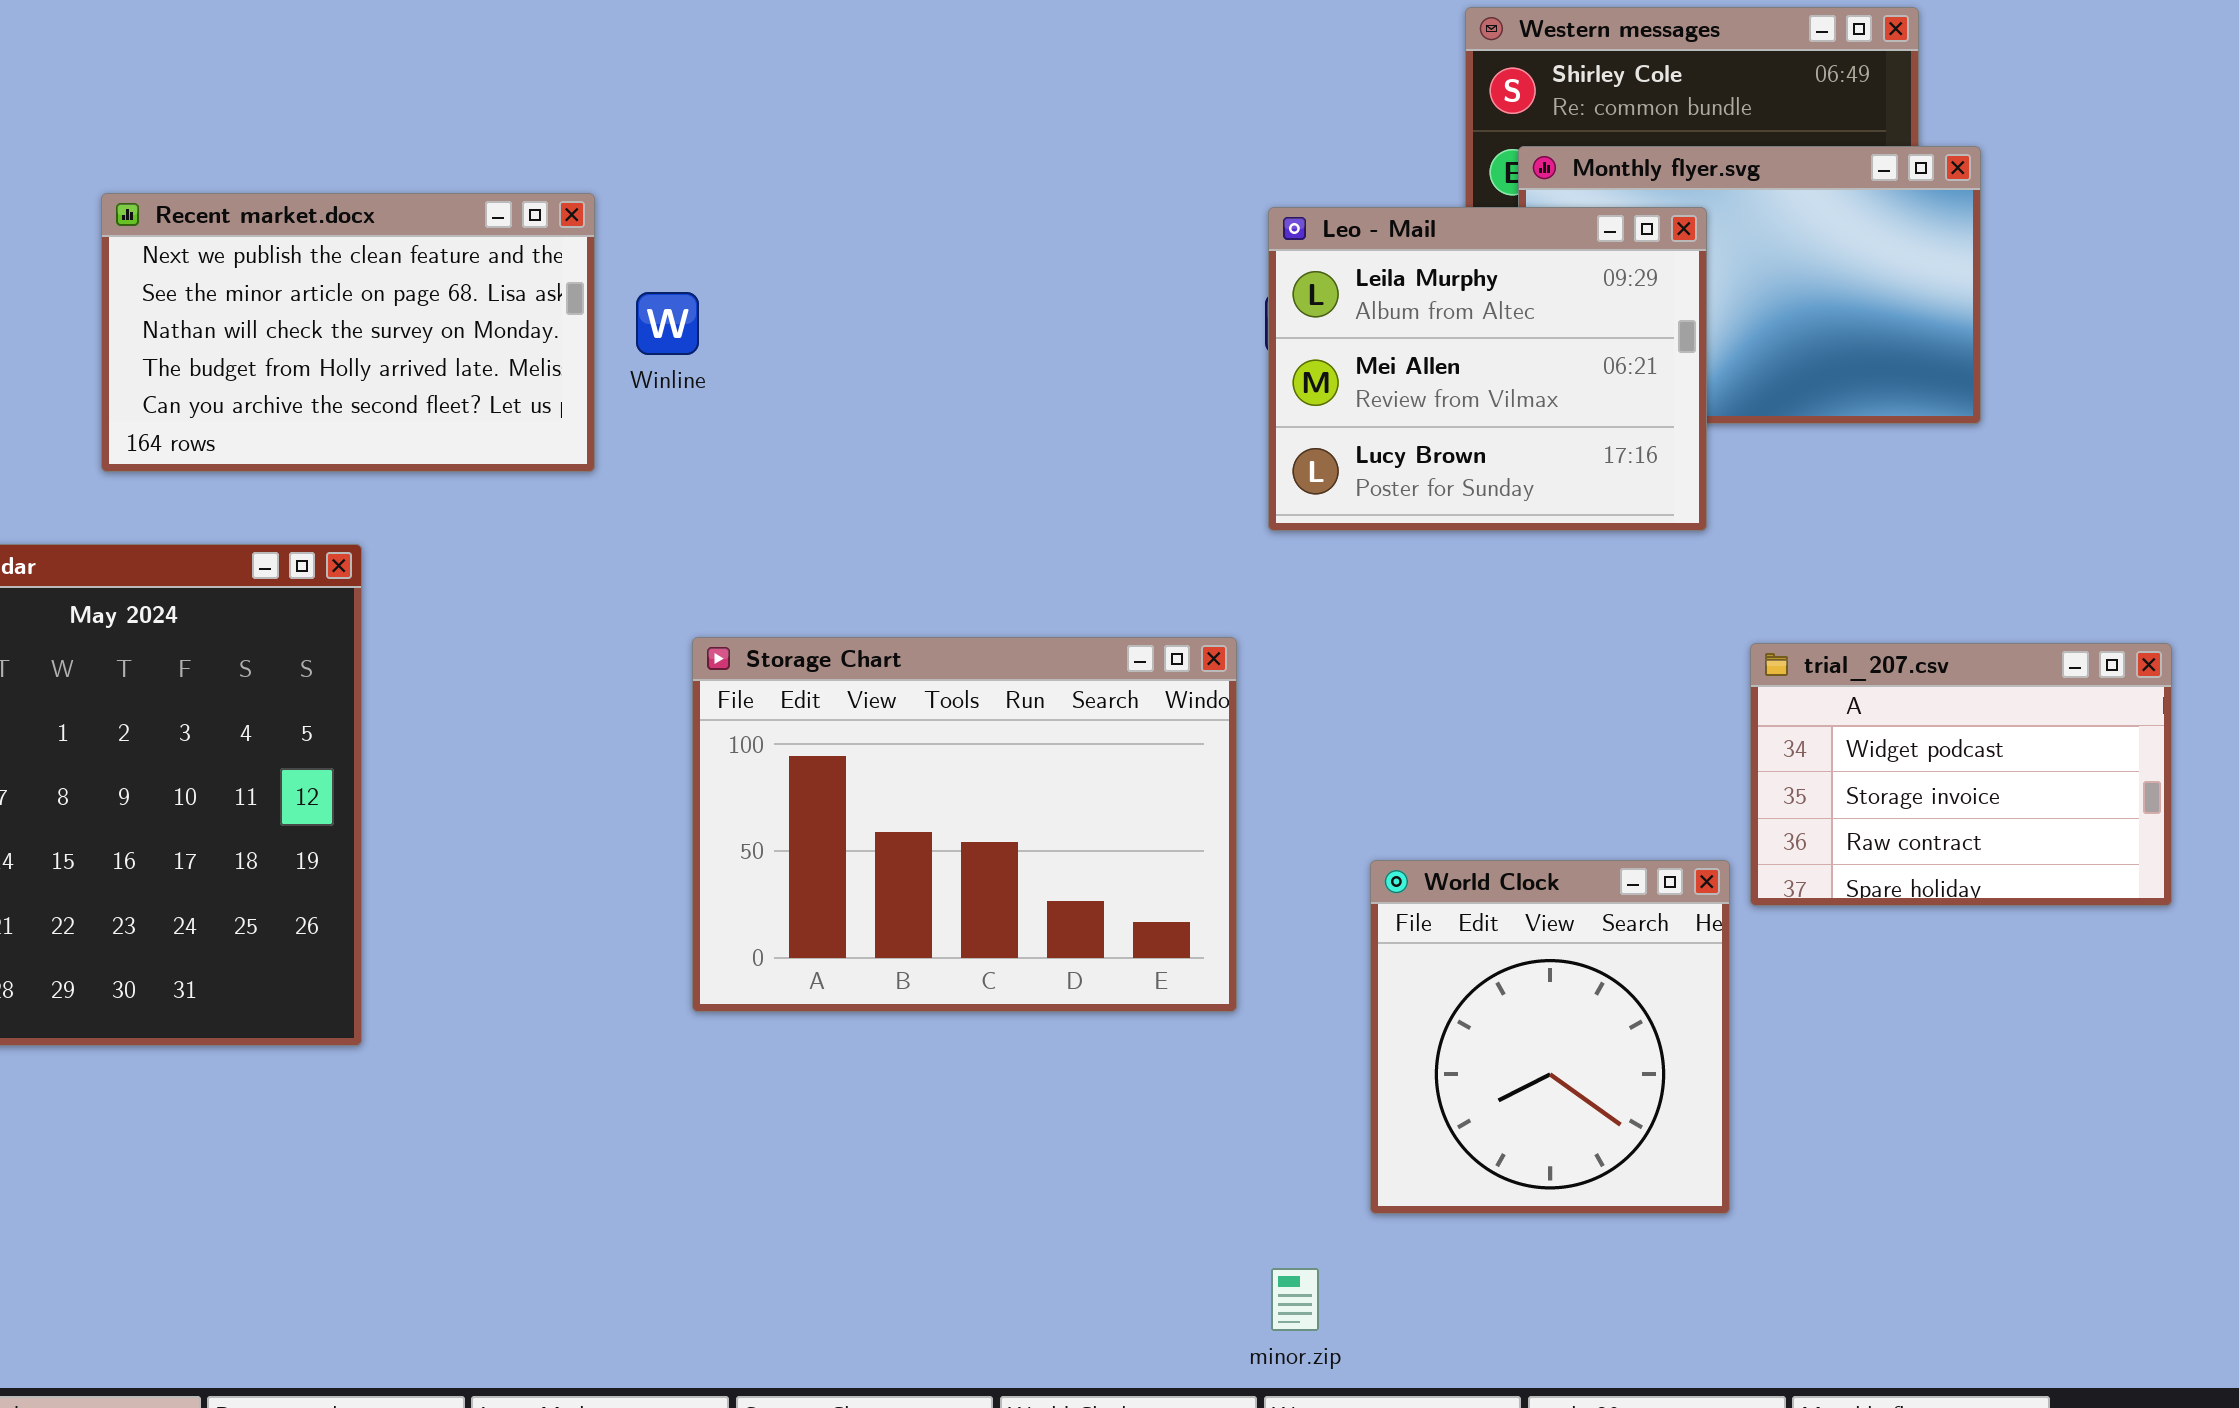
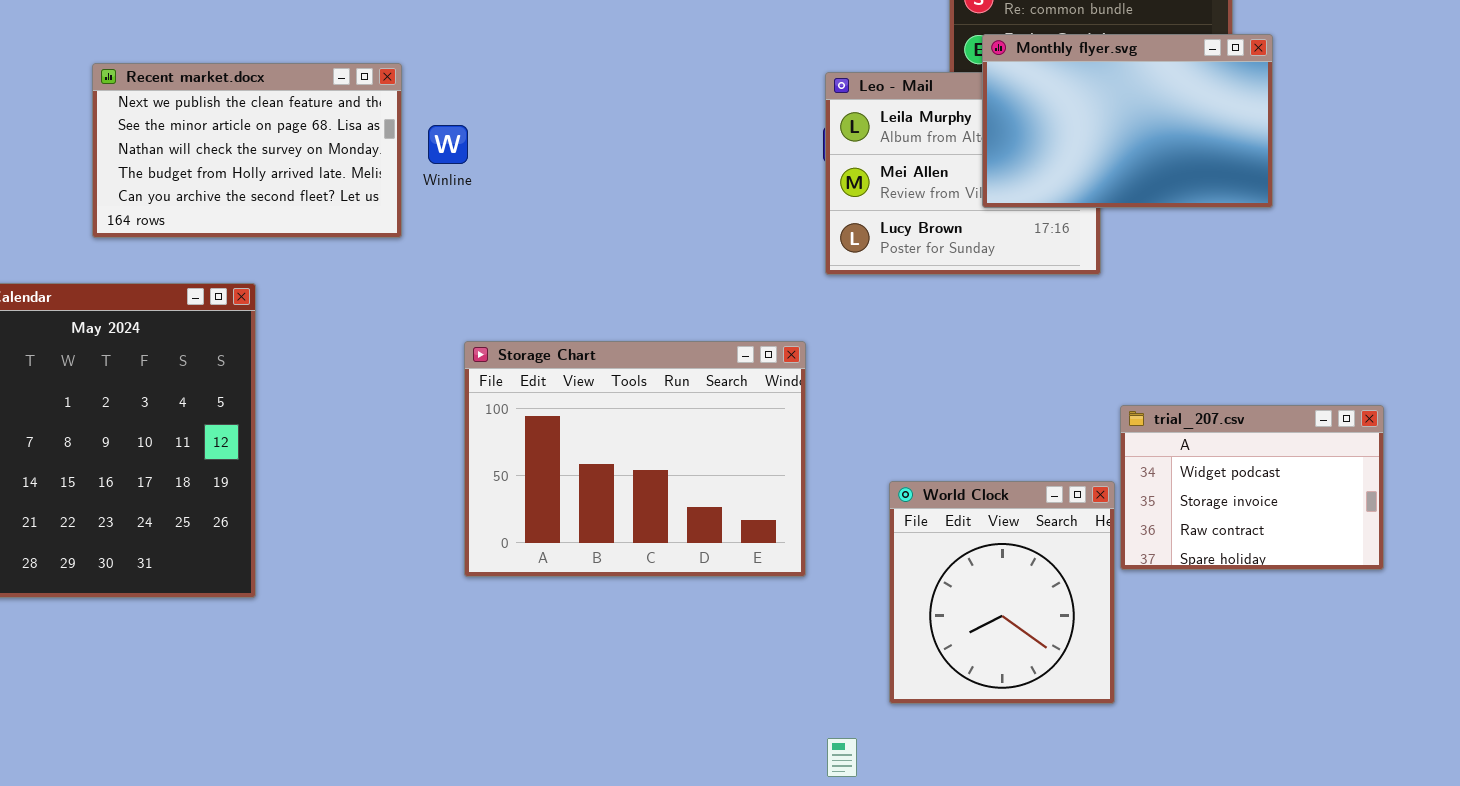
Monthly flyer.svg: [1518,146,1981,424] -> [982,34,1273,208], raised
trial_207.csv: [1750,643,2172,906] -> [1120,405,1384,570], moved

